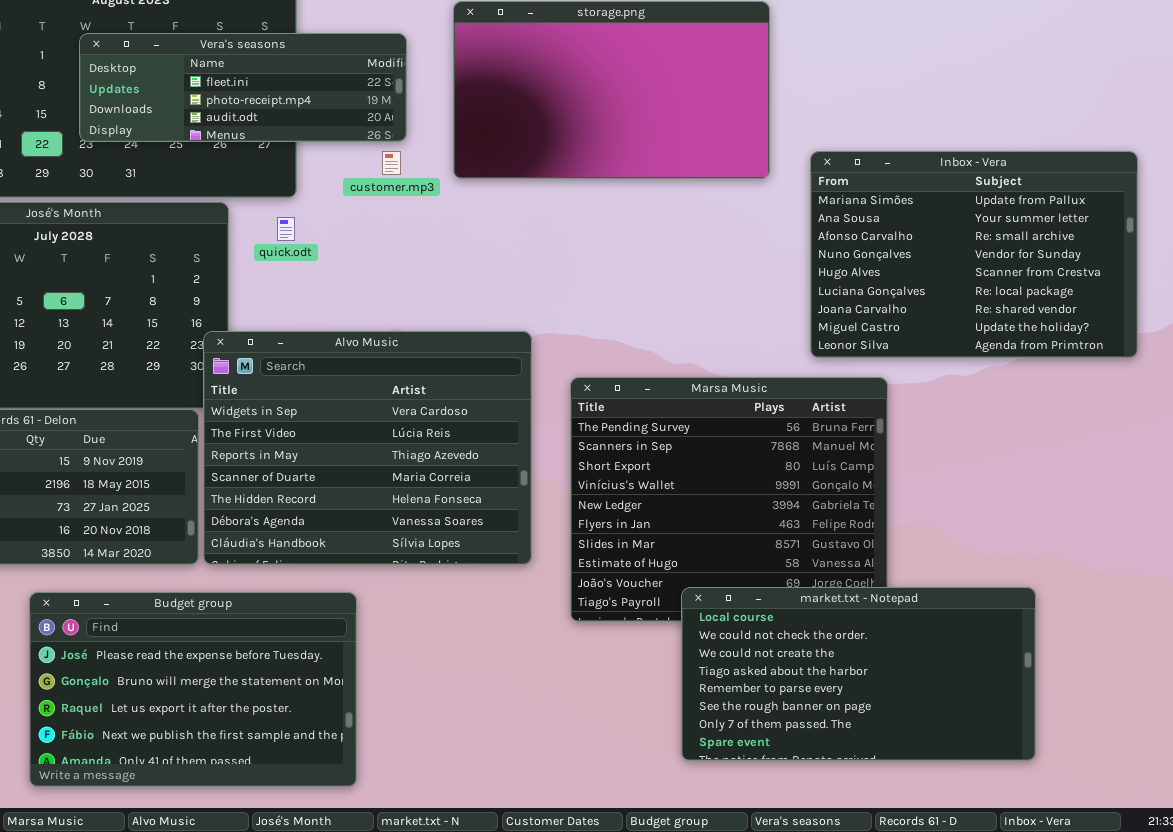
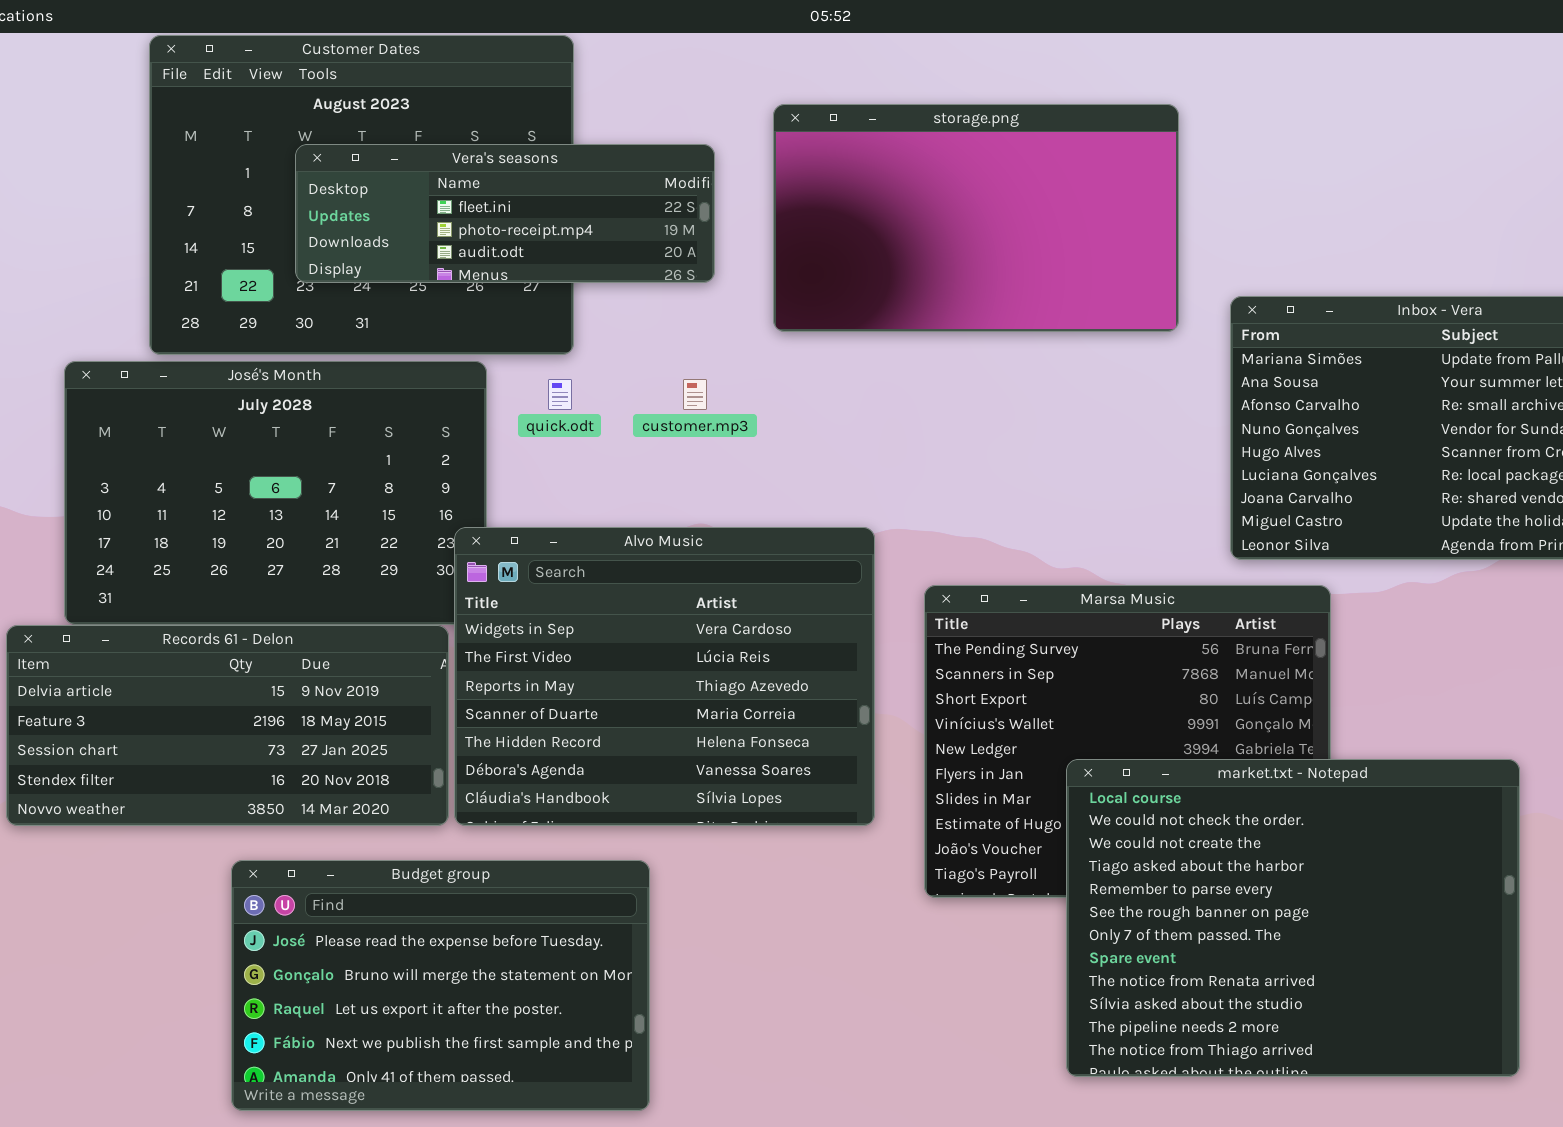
customer.mp3: [382,151,401,175] -> [683,379,707,410], moved
market.txt - Notepad: [681,587,1036,761] -> [1066,759,1520,1077], resized

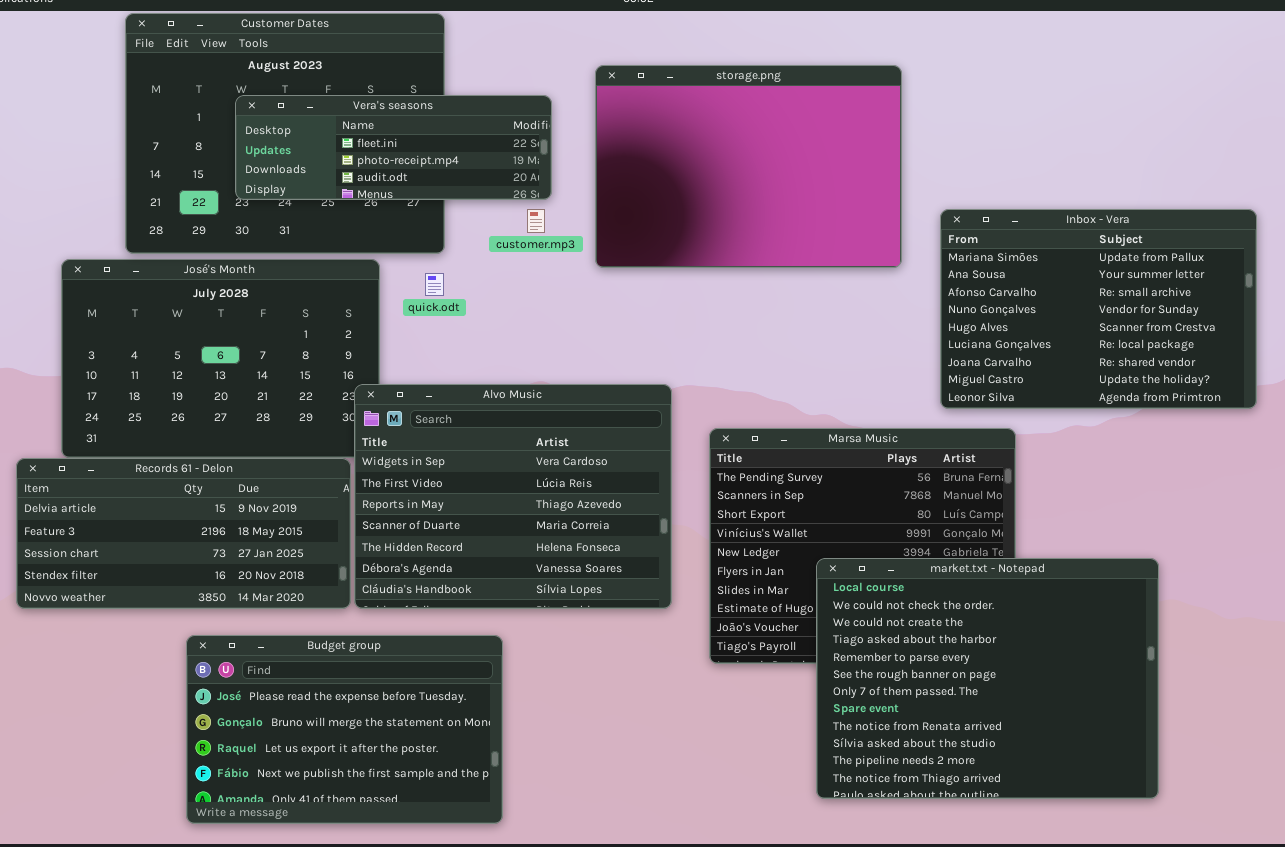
storage.png: [773,104,1179,332] -> [595,65,902,268], resized
customer.mp3: [683,379,707,410] -> [527,209,545,233], moved

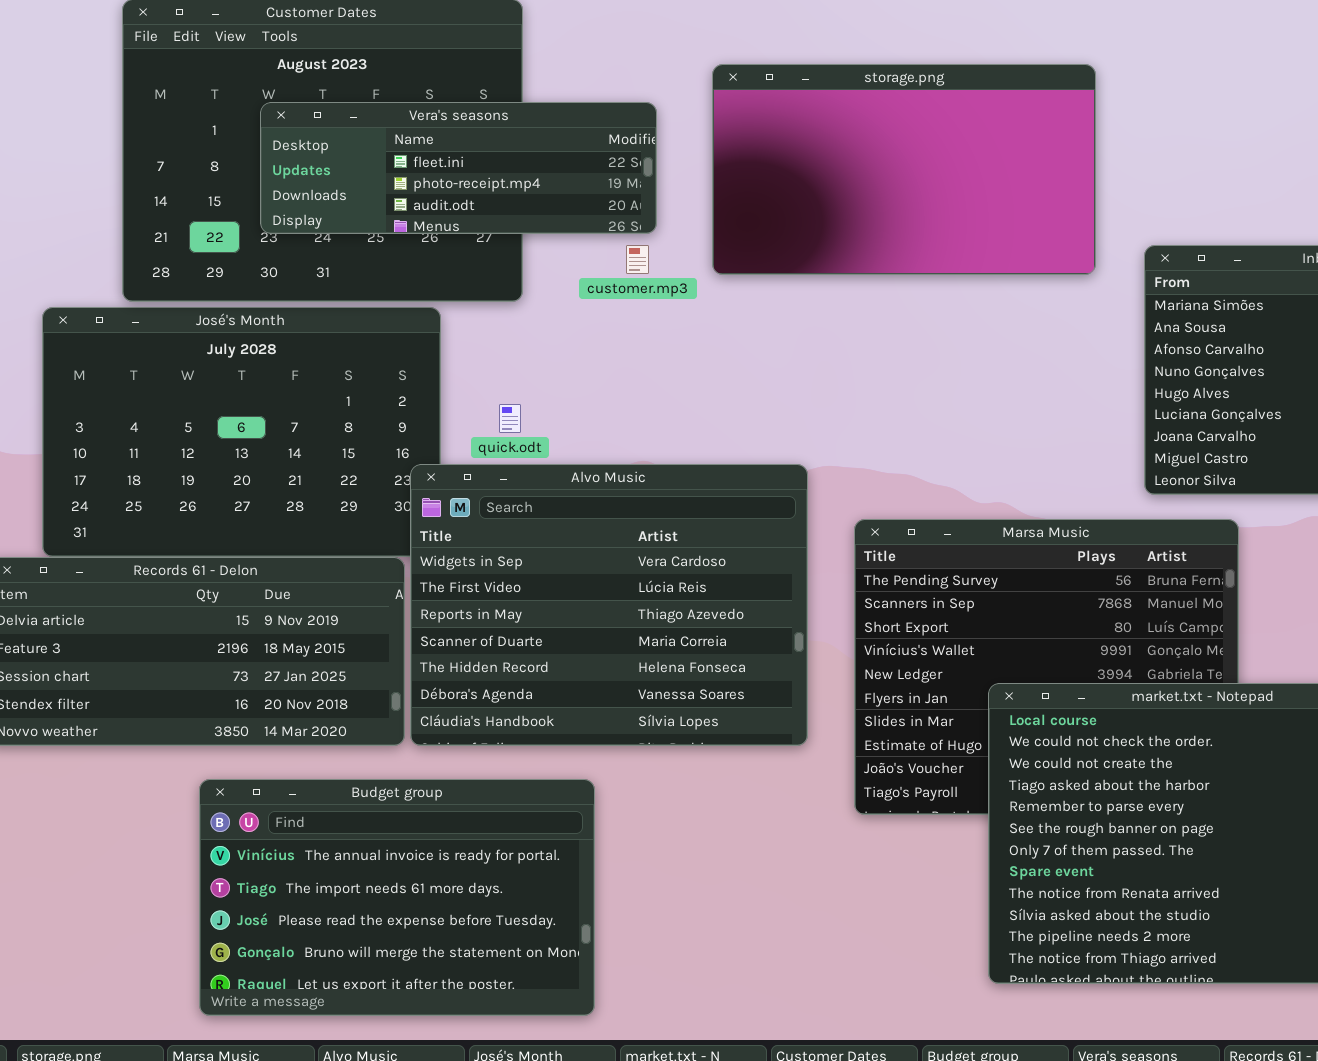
storage.png: [595,65,902,268] -> [712,64,1096,275], resized
quick.odt: [425,273,444,296] -> [499,404,521,433], moved
Budget group: [186,635,503,824] -> [199,779,595,1016], scrolled up 2 rows

